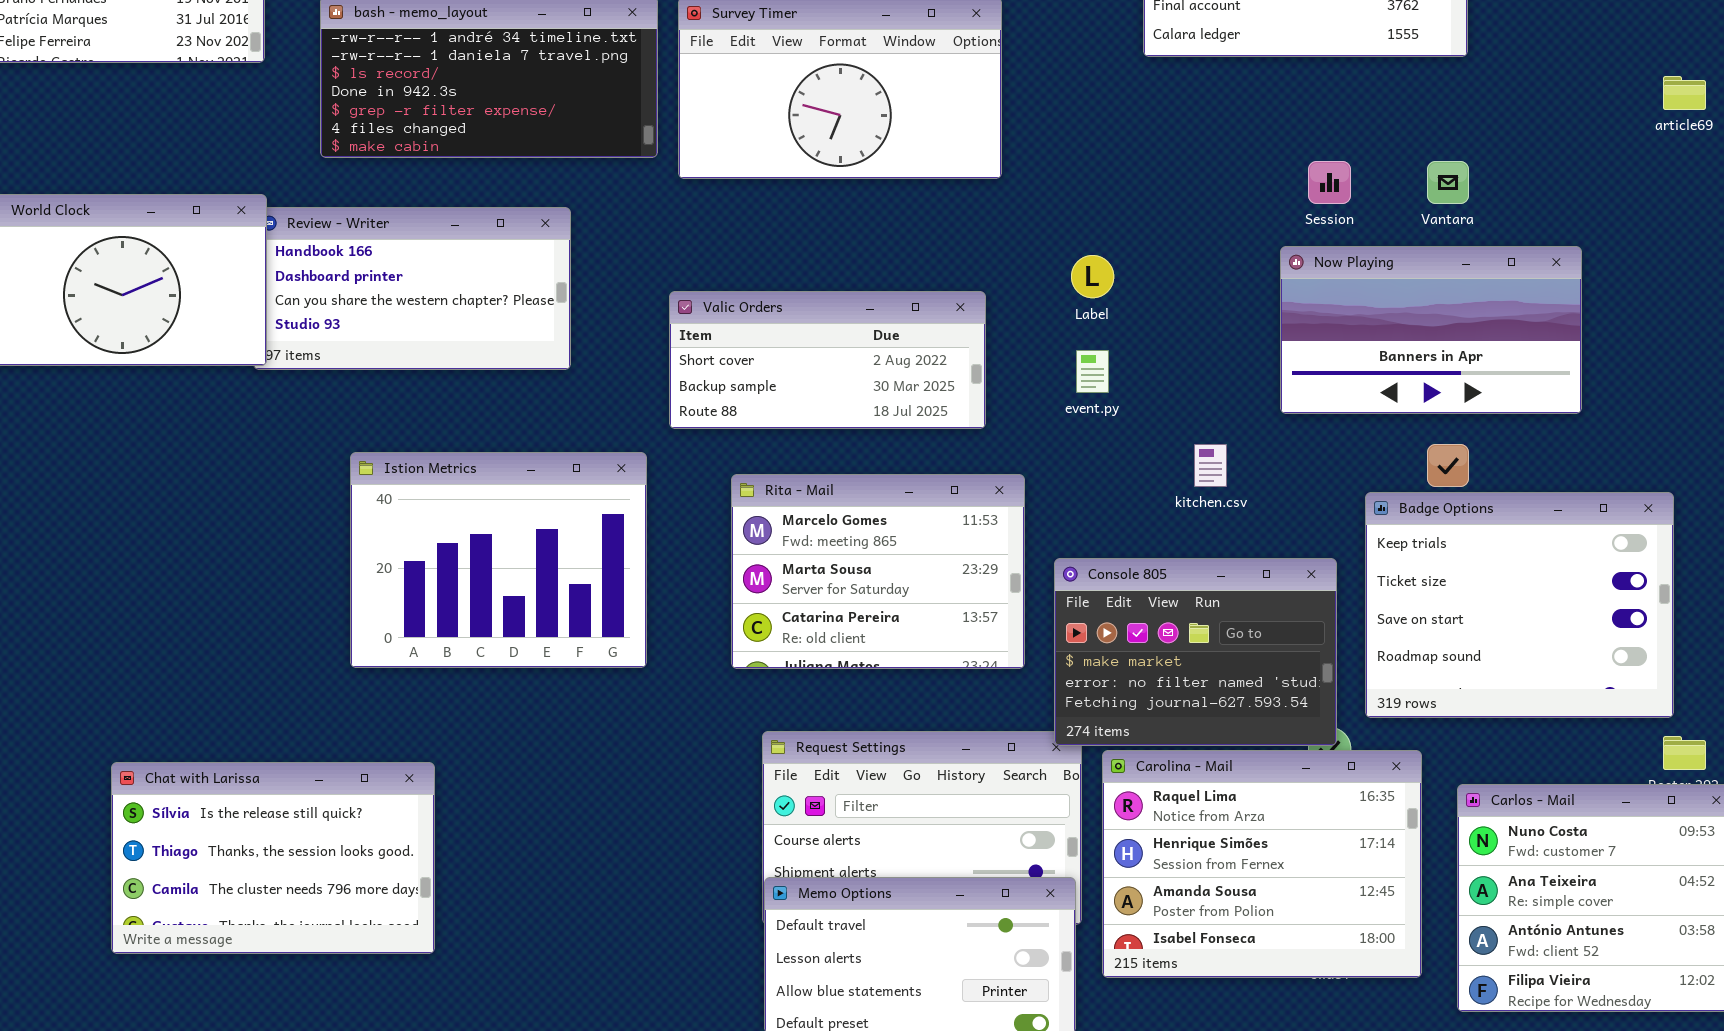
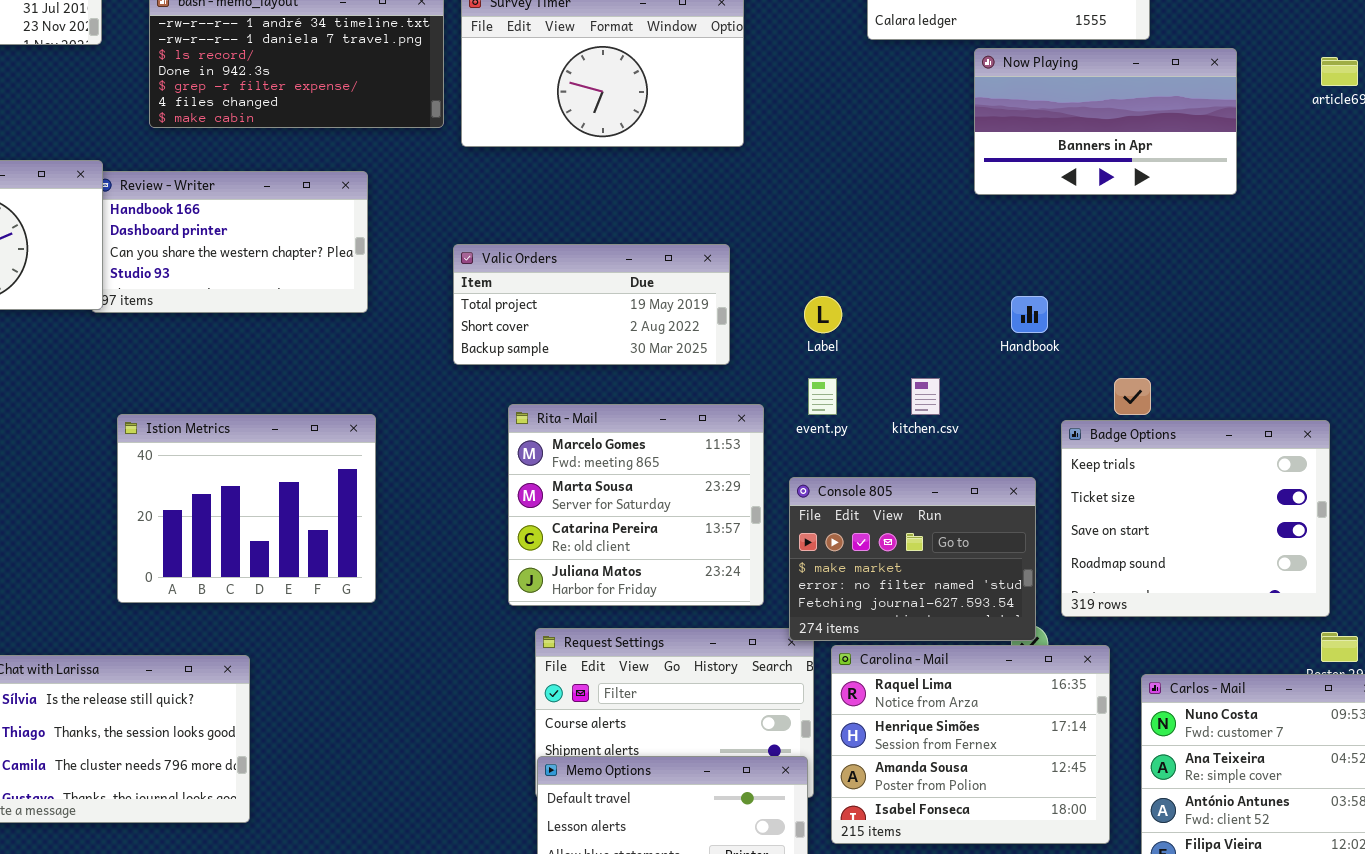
Now Playing: [1280,246,1582,414] -> [974,48,1237,195], moved
Label: [1071,255,1114,298] -> [804,296,842,333], moved
Valic Orders: [669,291,986,429] -> [453,244,730,365], scrolled up 1 row
event.py: [1076,350,1109,393] -> [808,378,837,415], moved
Istion Metrics: [350,452,647,668] -> [117,414,376,603], moved
Rita - Mail: [731,474,1025,669] -> [508,404,764,606], resized

